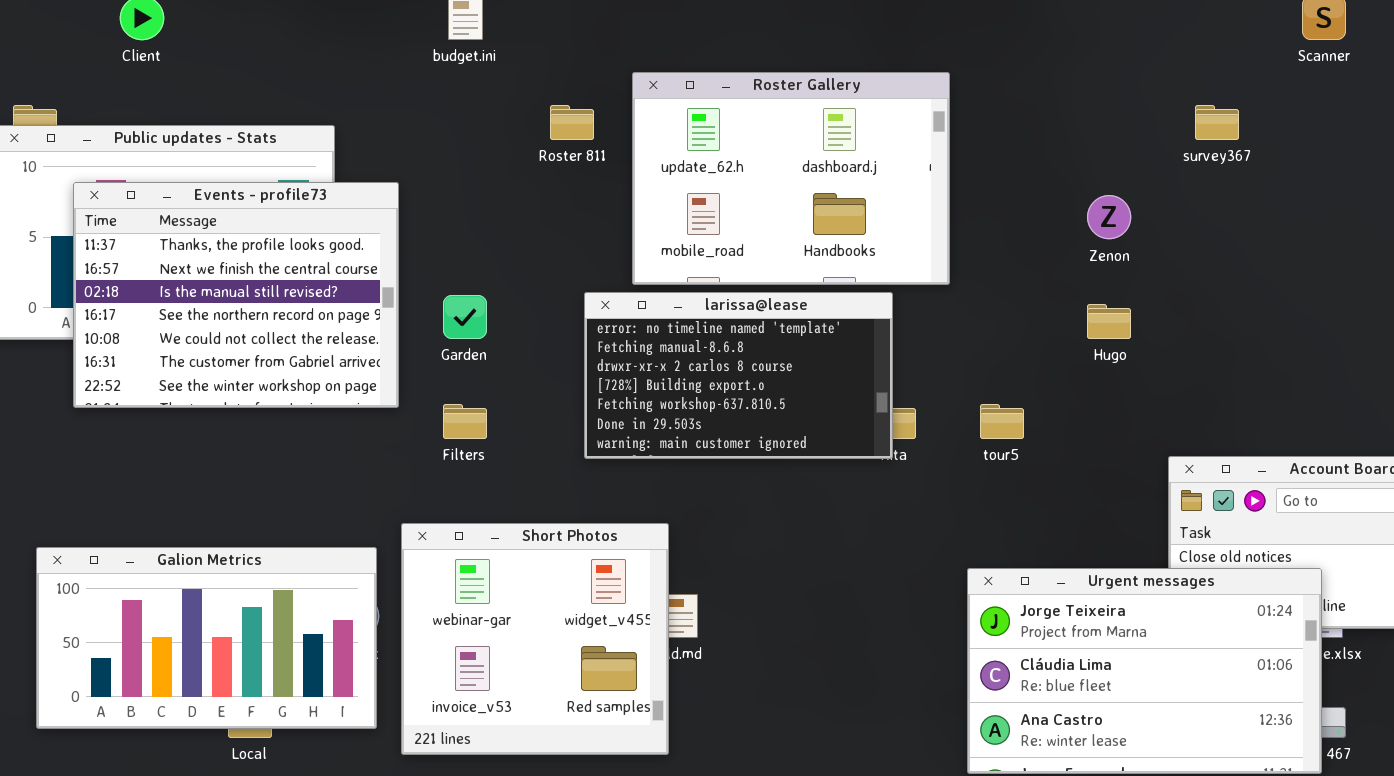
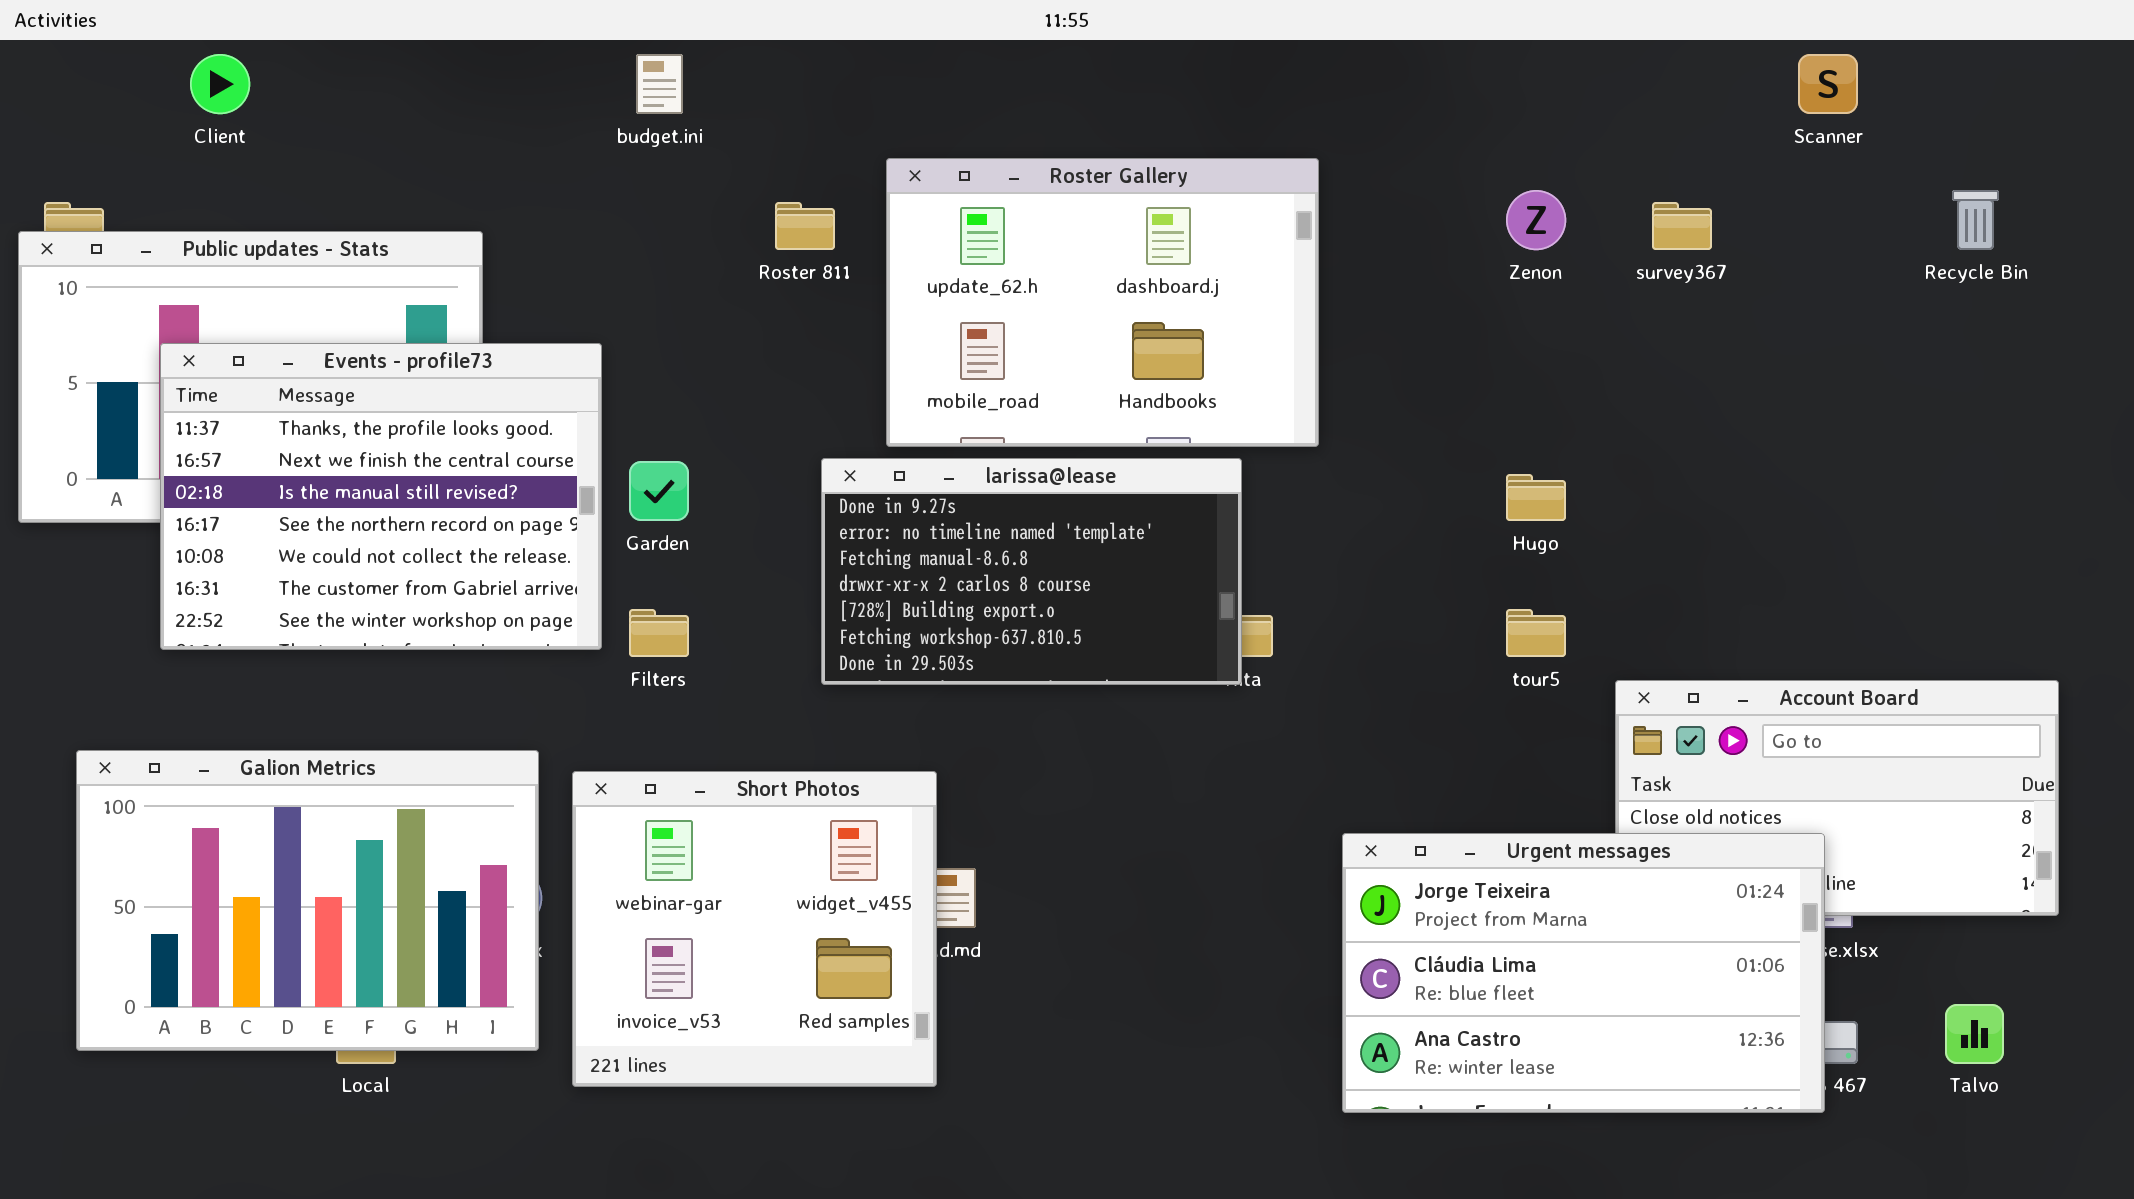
Events - profile73: [73,182,399,408] -> [160,343,602,650], moved
Zenon: [1087,195,1131,239] -> [1506,190,1566,250], moved
larissa@lease: [584,292,893,459] -> [821,458,1242,685], scrolled up 1 row
tour5: [980,404,1024,439] -> [1506,609,1566,657], moved
Galion Metrics: [36,547,377,729] -> [76,750,539,1051], resized

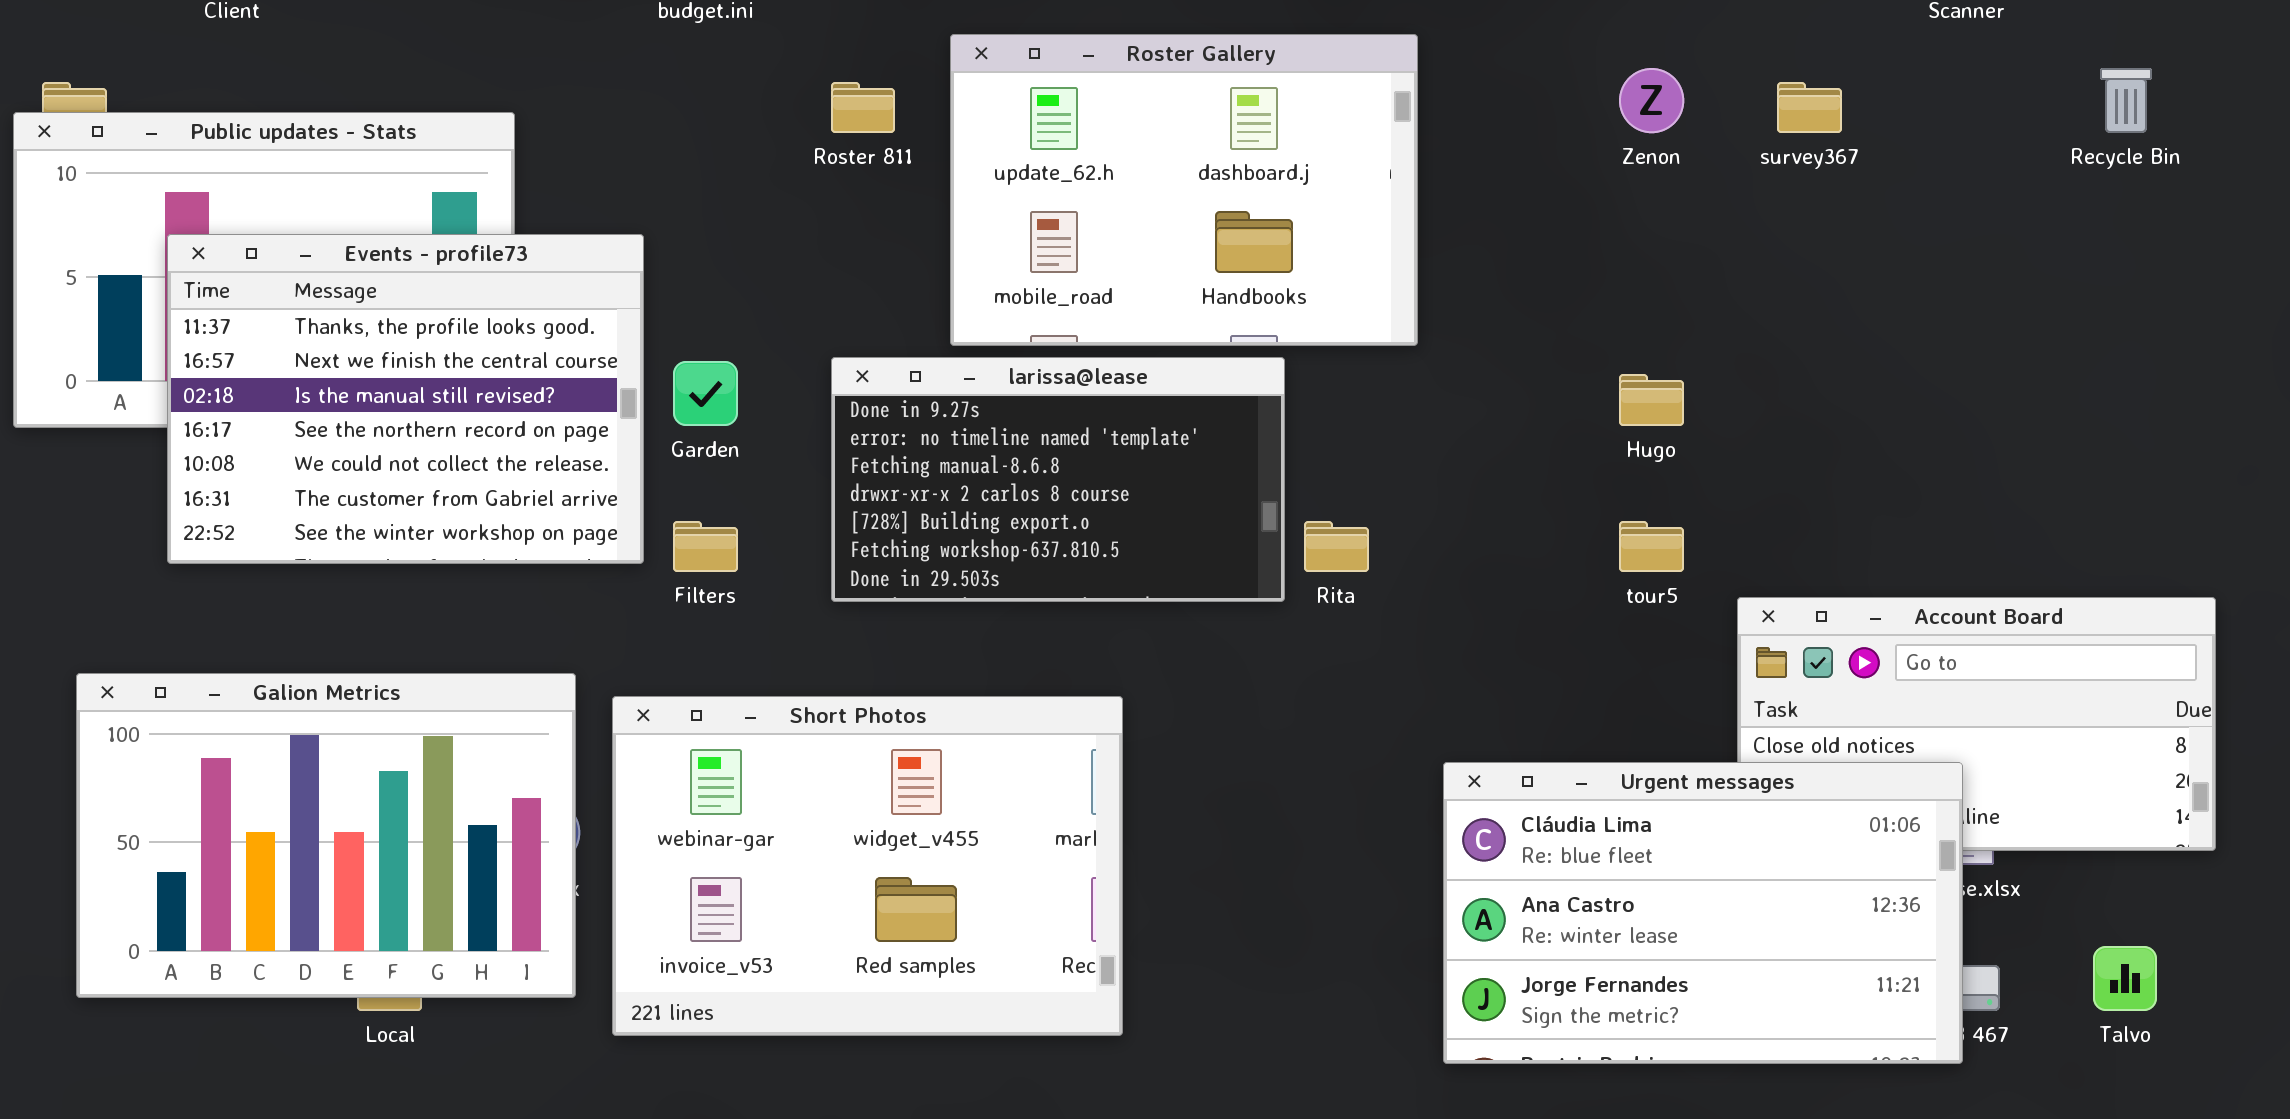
larissa@lease: [821,458,1242,685] -> [831,357,1285,602], moved
Short Photos: [572,771,937,1087] -> [612,696,1123,1036], resized
Urgent messages: [1342,833,1825,1113] -> [1443,762,1963,1064], scrolled down 1 row

